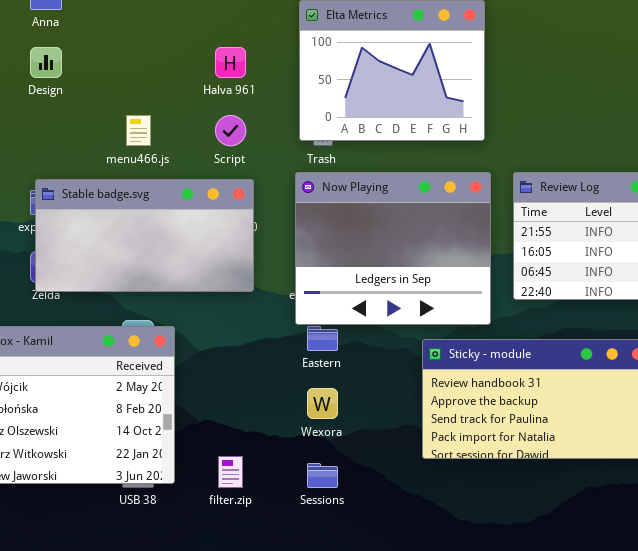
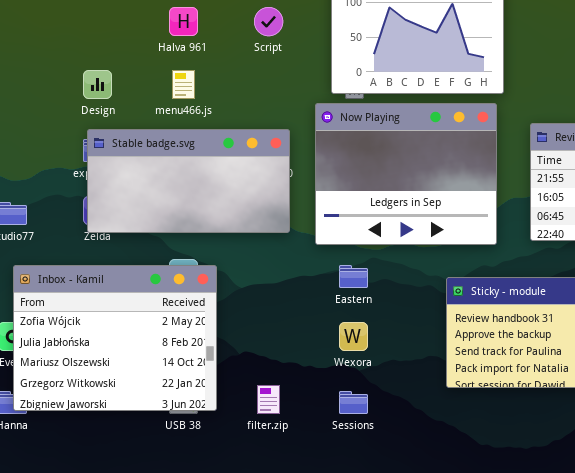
Design: [30,47,62,78] -> [83,70,112,99], moved
Halva 961: [215,47,246,78] -> [169,7,198,36], moved
Script: [215,115,246,146] -> [254,7,283,36], moved
Now Playing: [295,172,491,325] -> [315,103,497,245], moved

